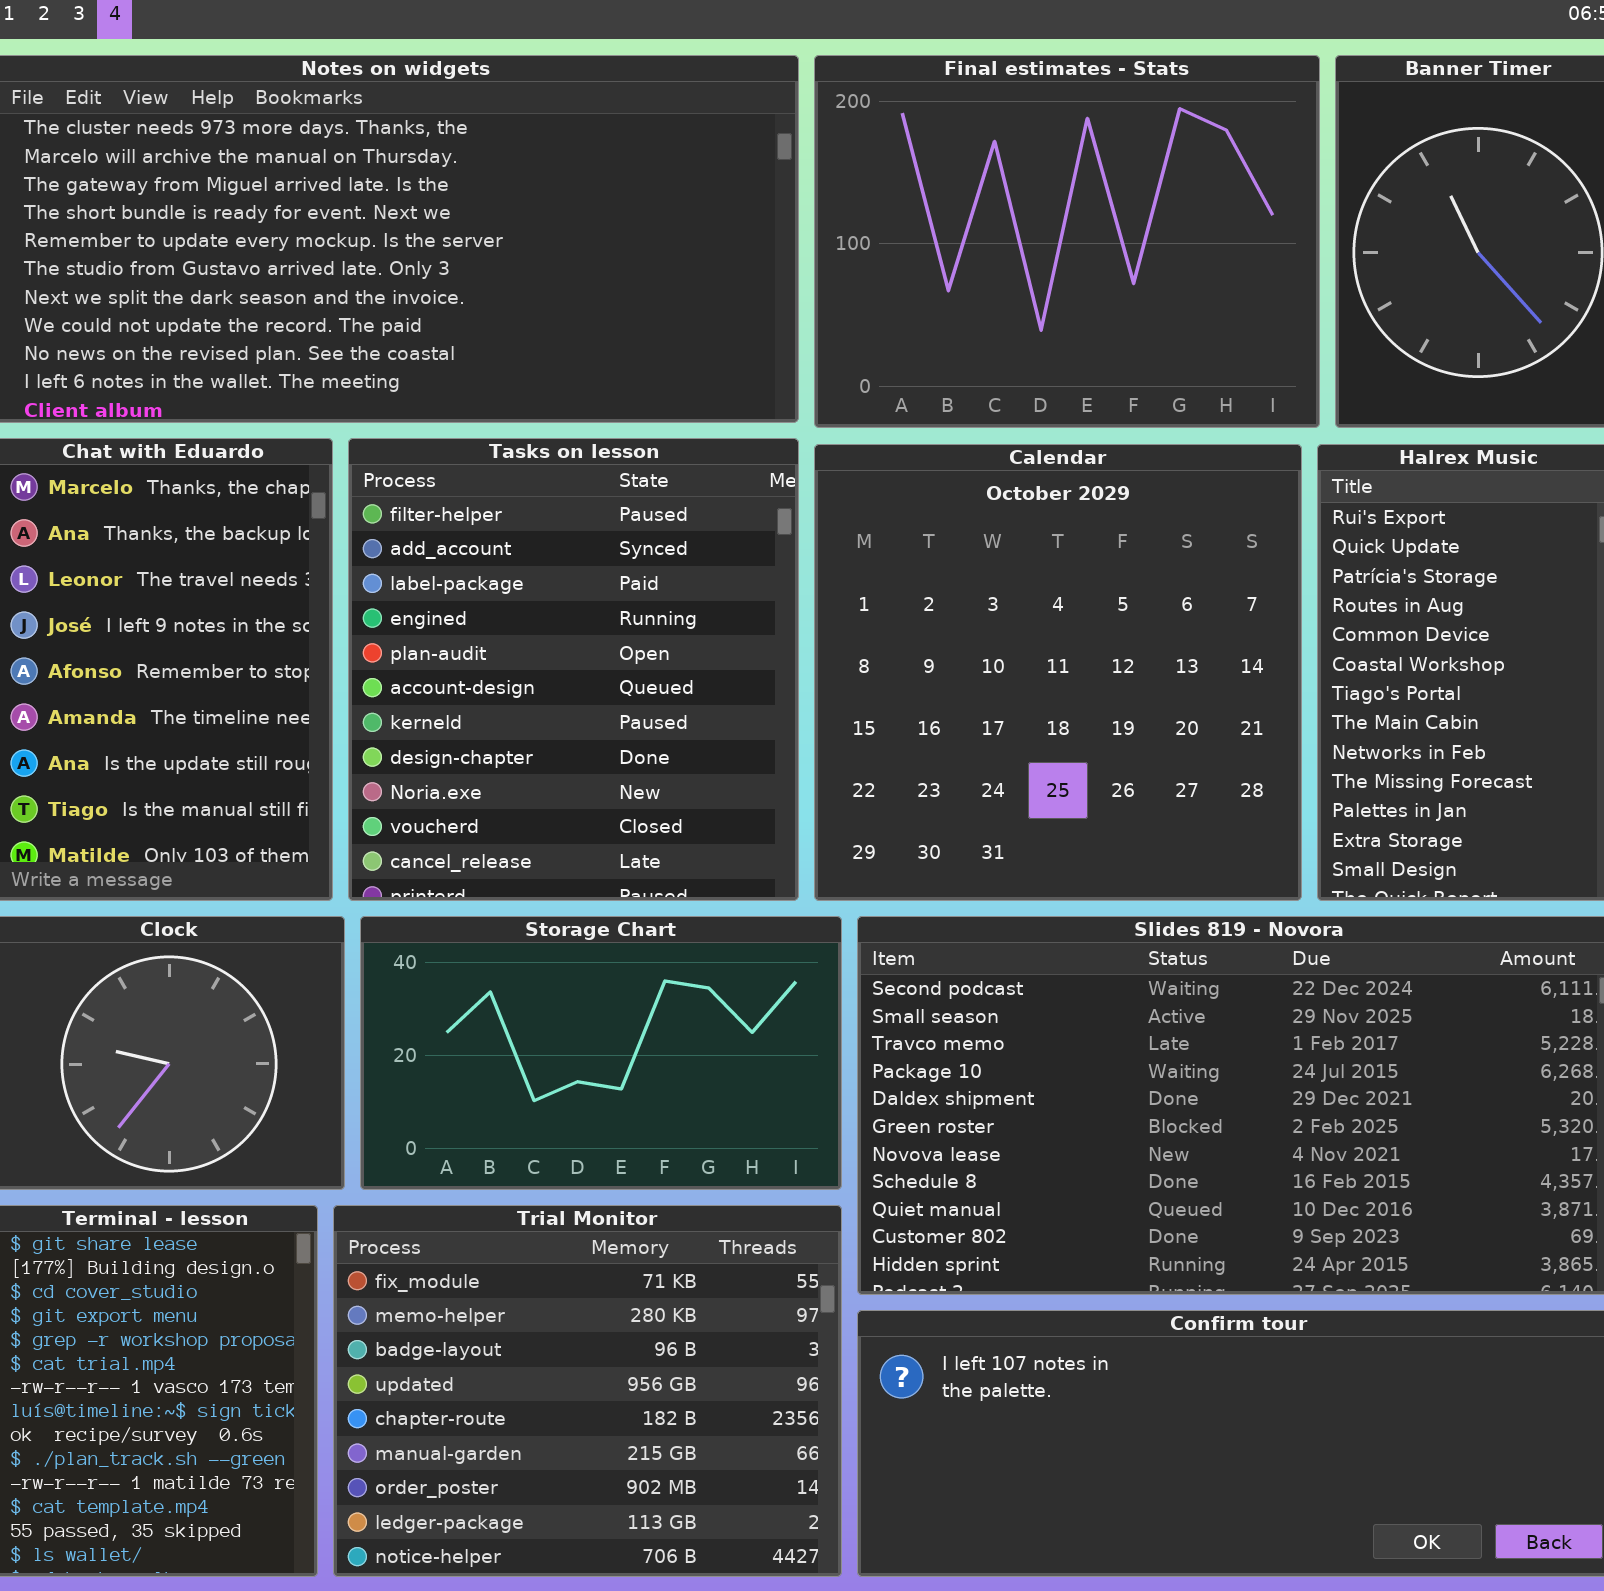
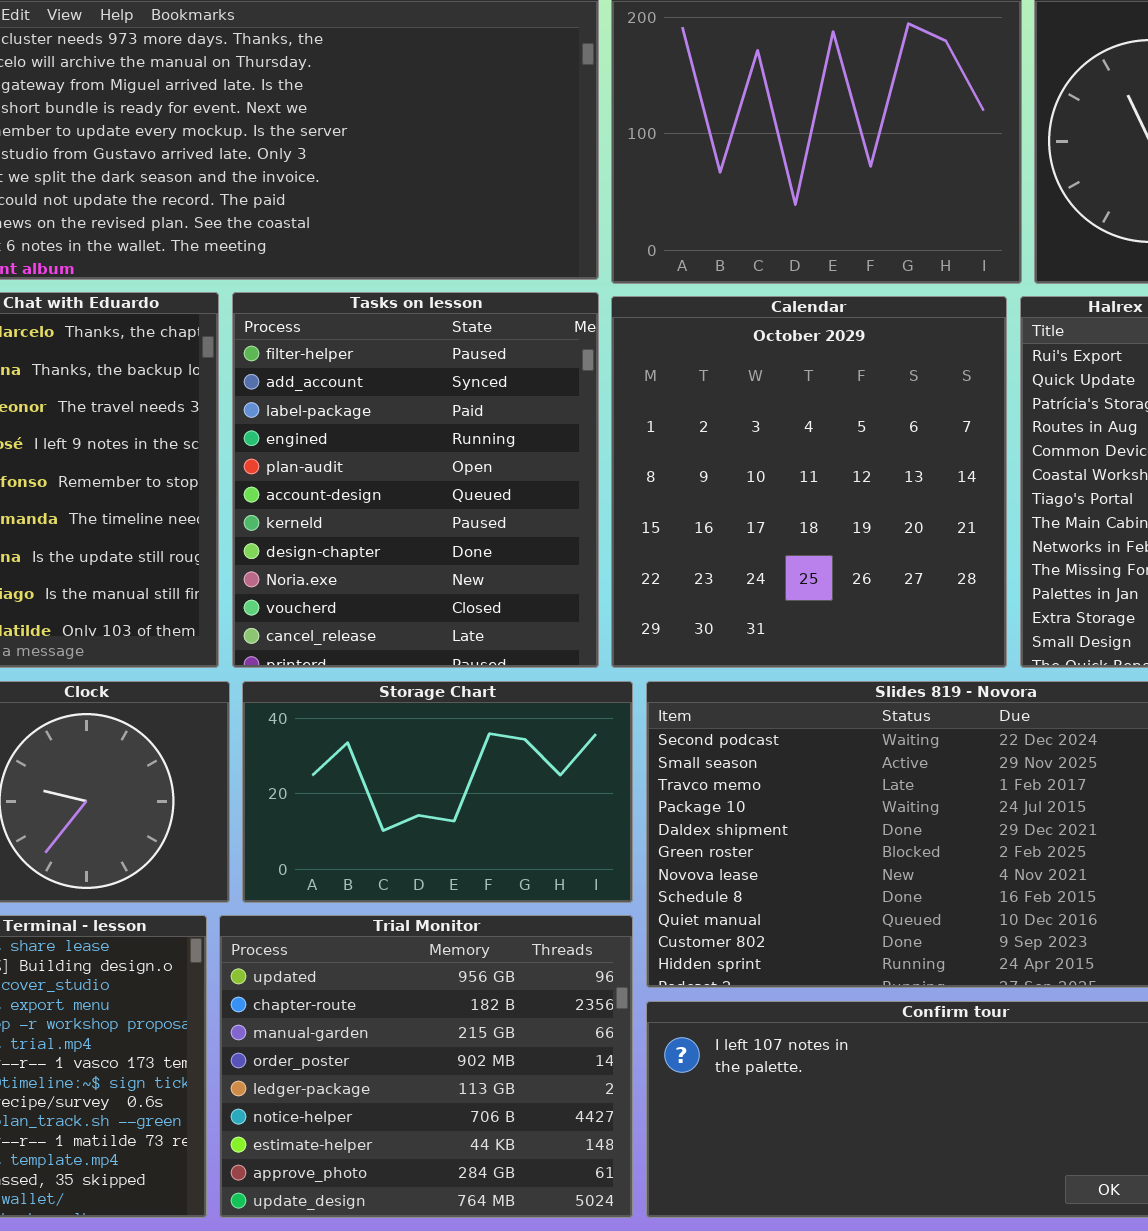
Trial Monitor: [333,1205,842,1577] -> [219,915,633,1218], scrolled down 3 rows

